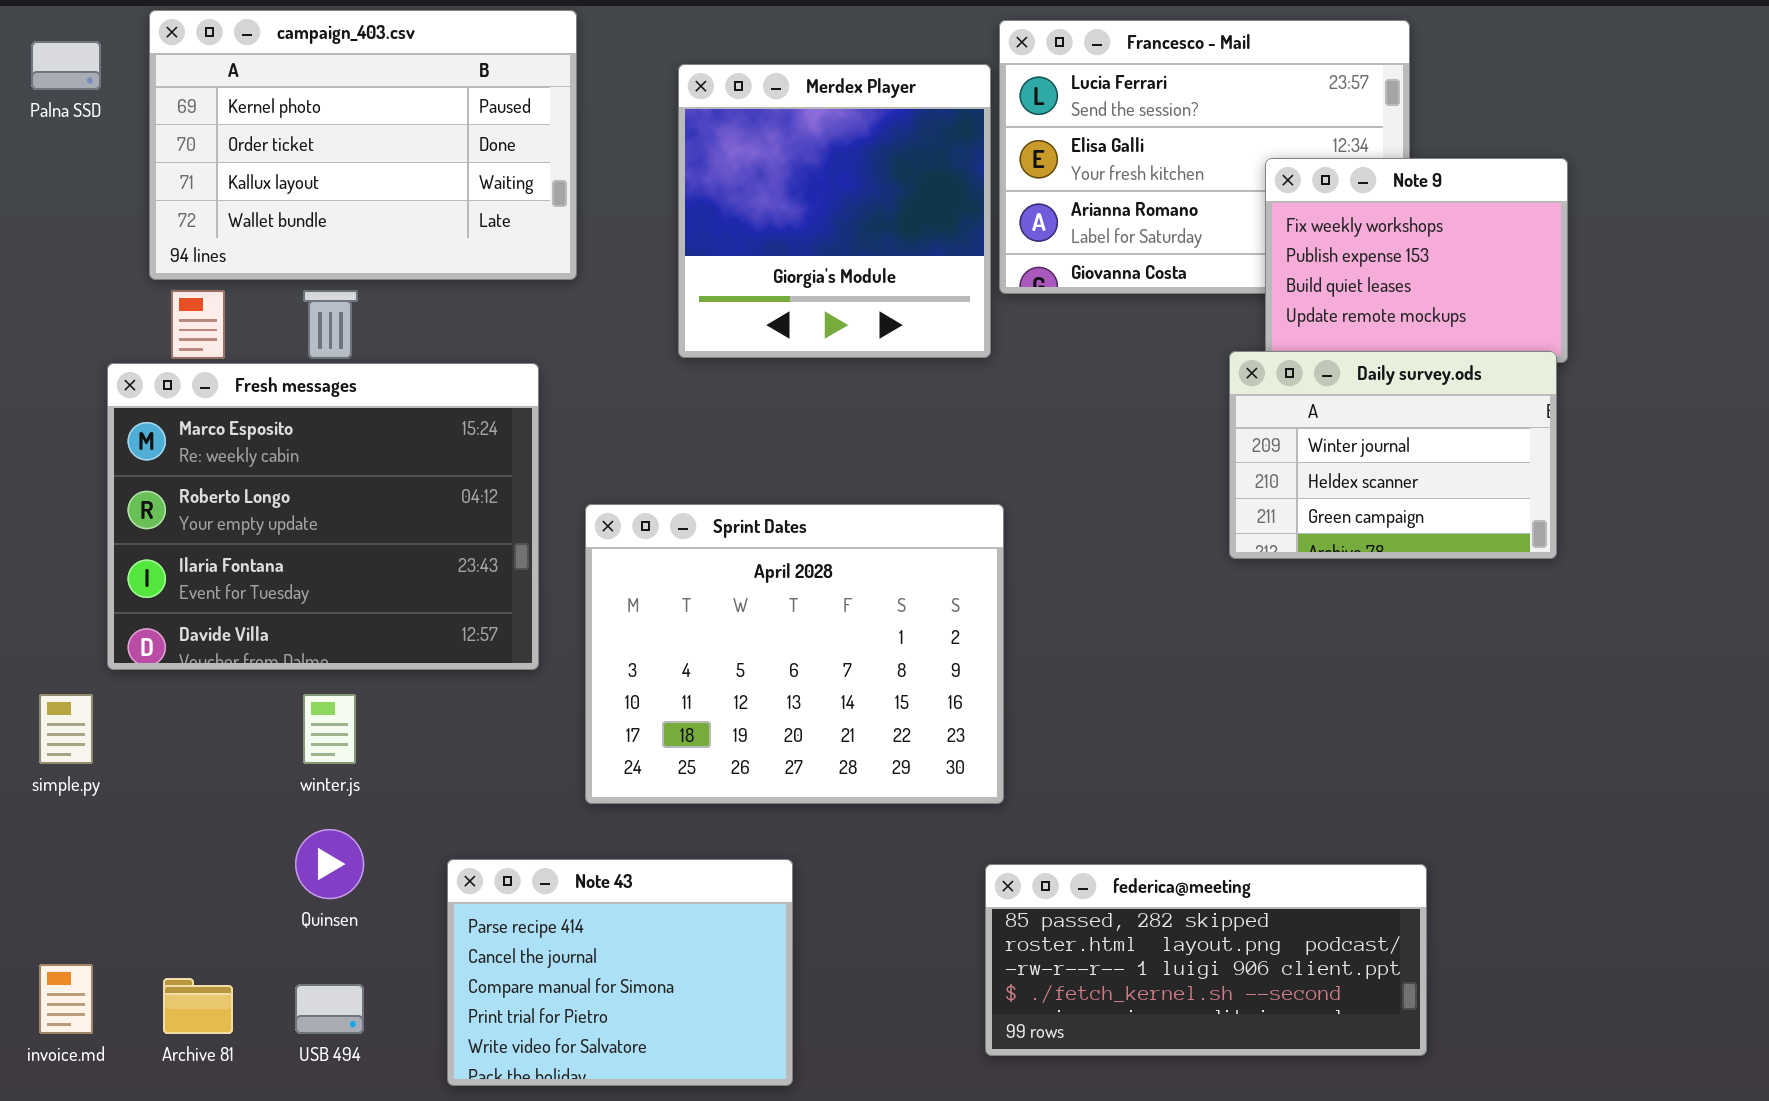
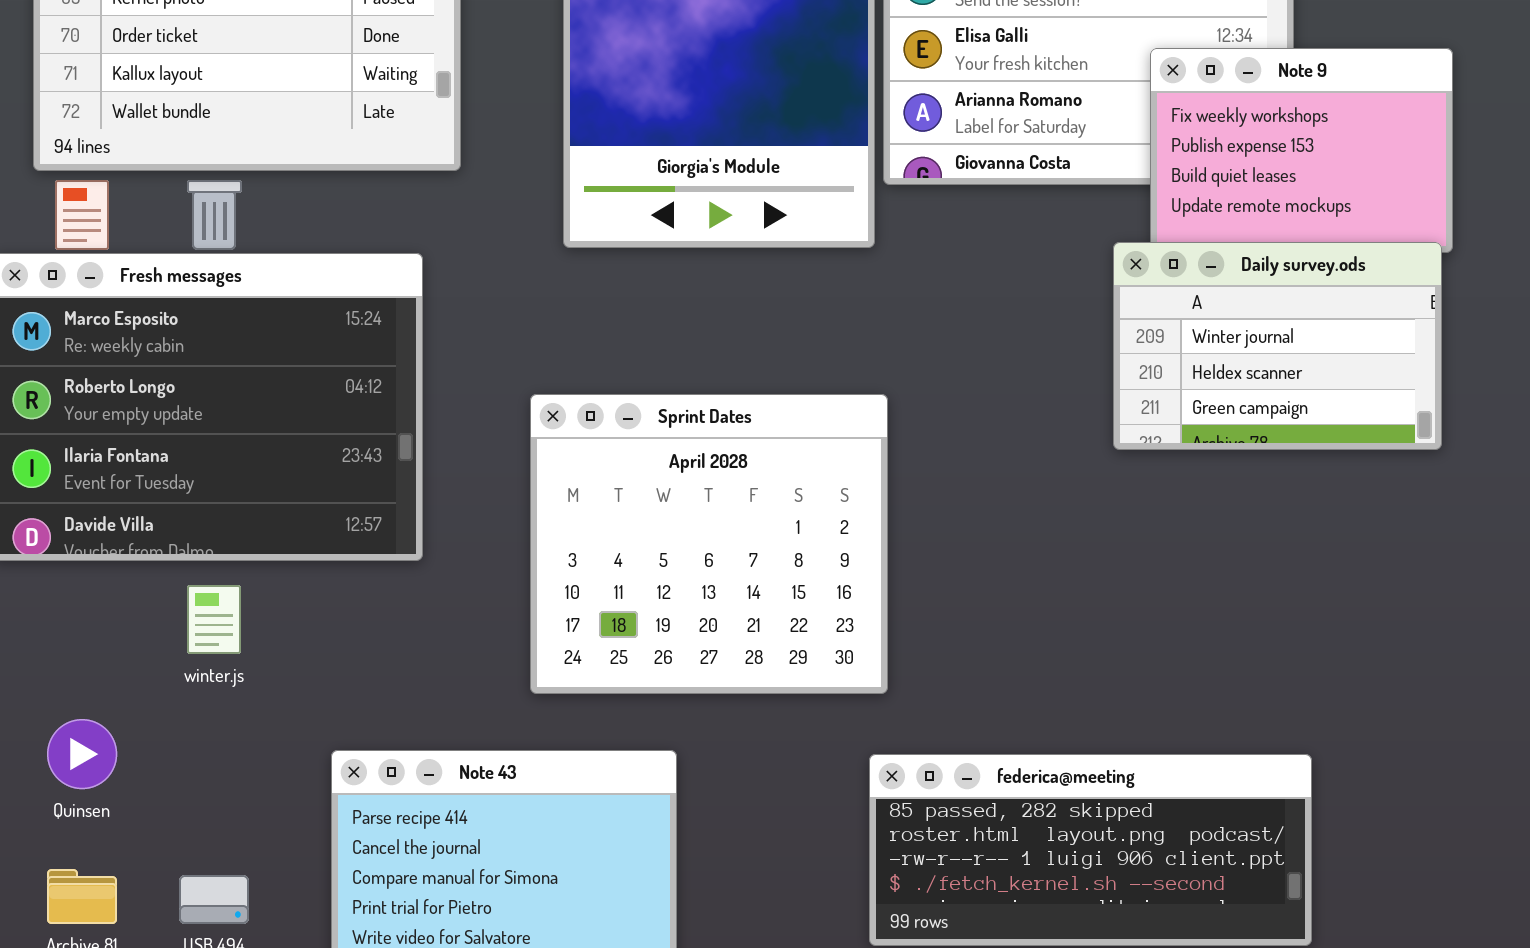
Sprint Dates: [585,504,1004,804] -> [530,394,888,694], resized
Quinsen: [295,829,364,899] -> [47,719,117,789], moved

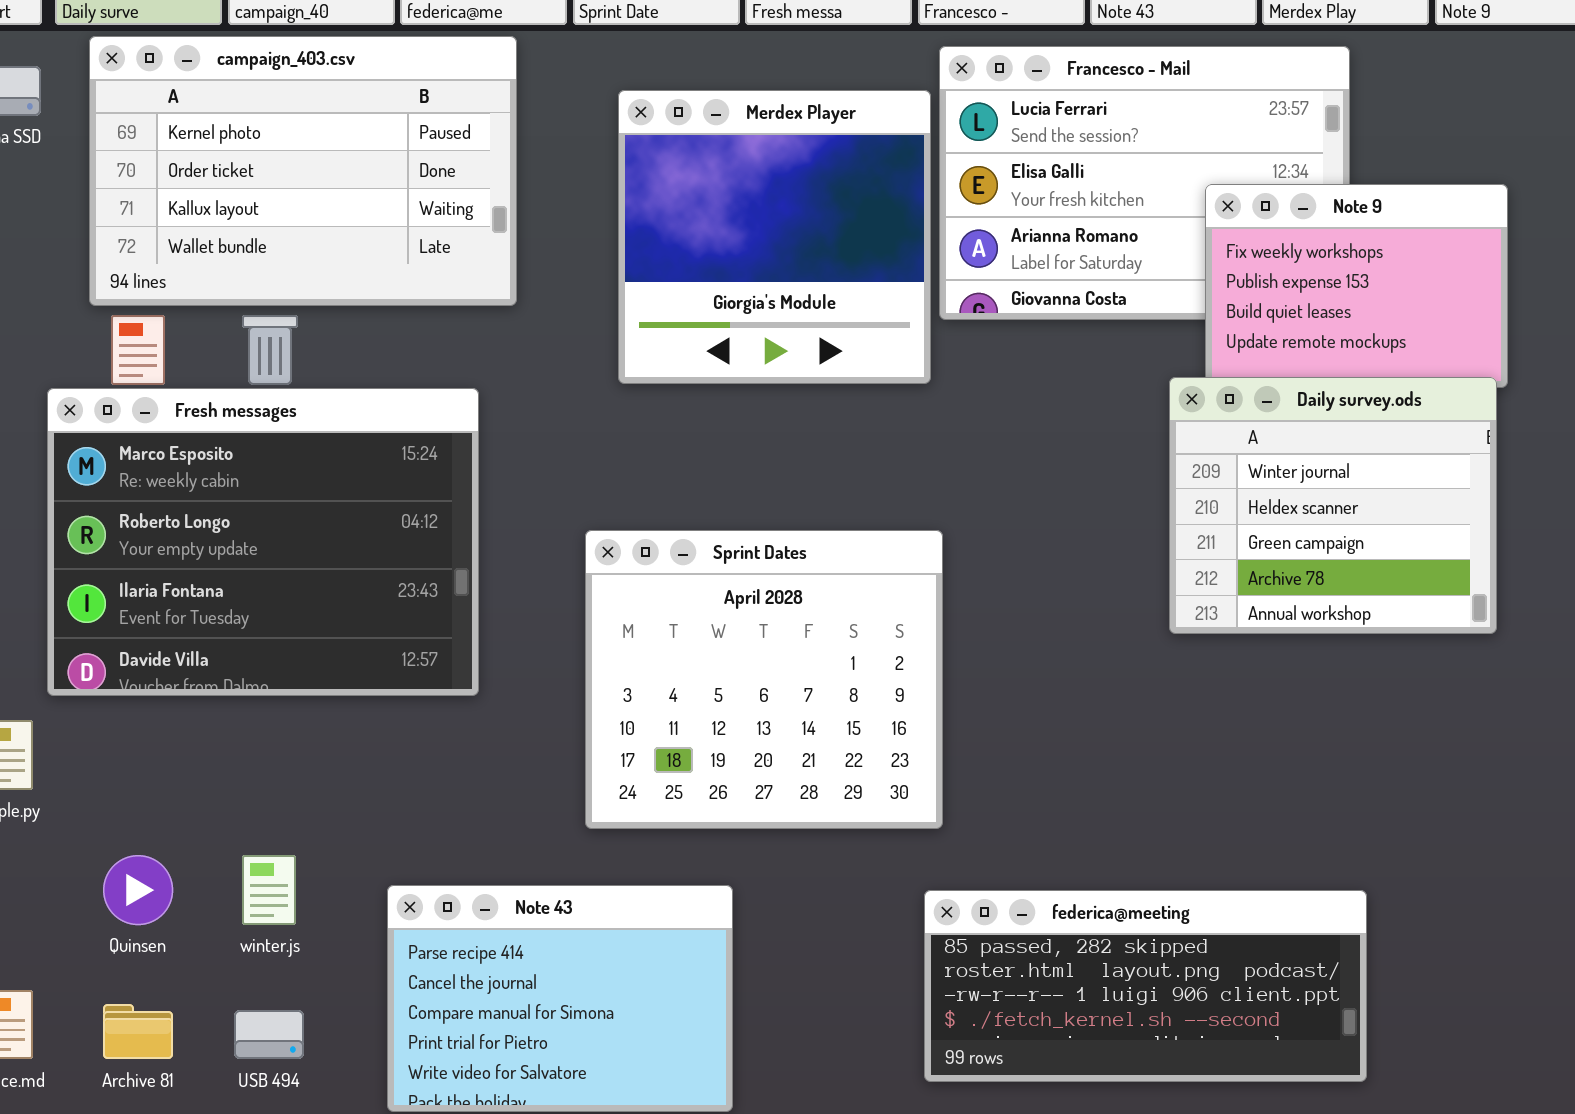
Daily survey.ods: [1113,242,1442,450] -> [1169,377,1497,634], resized
winter.js: [187,585,241,654] -> [242,855,296,925], moved

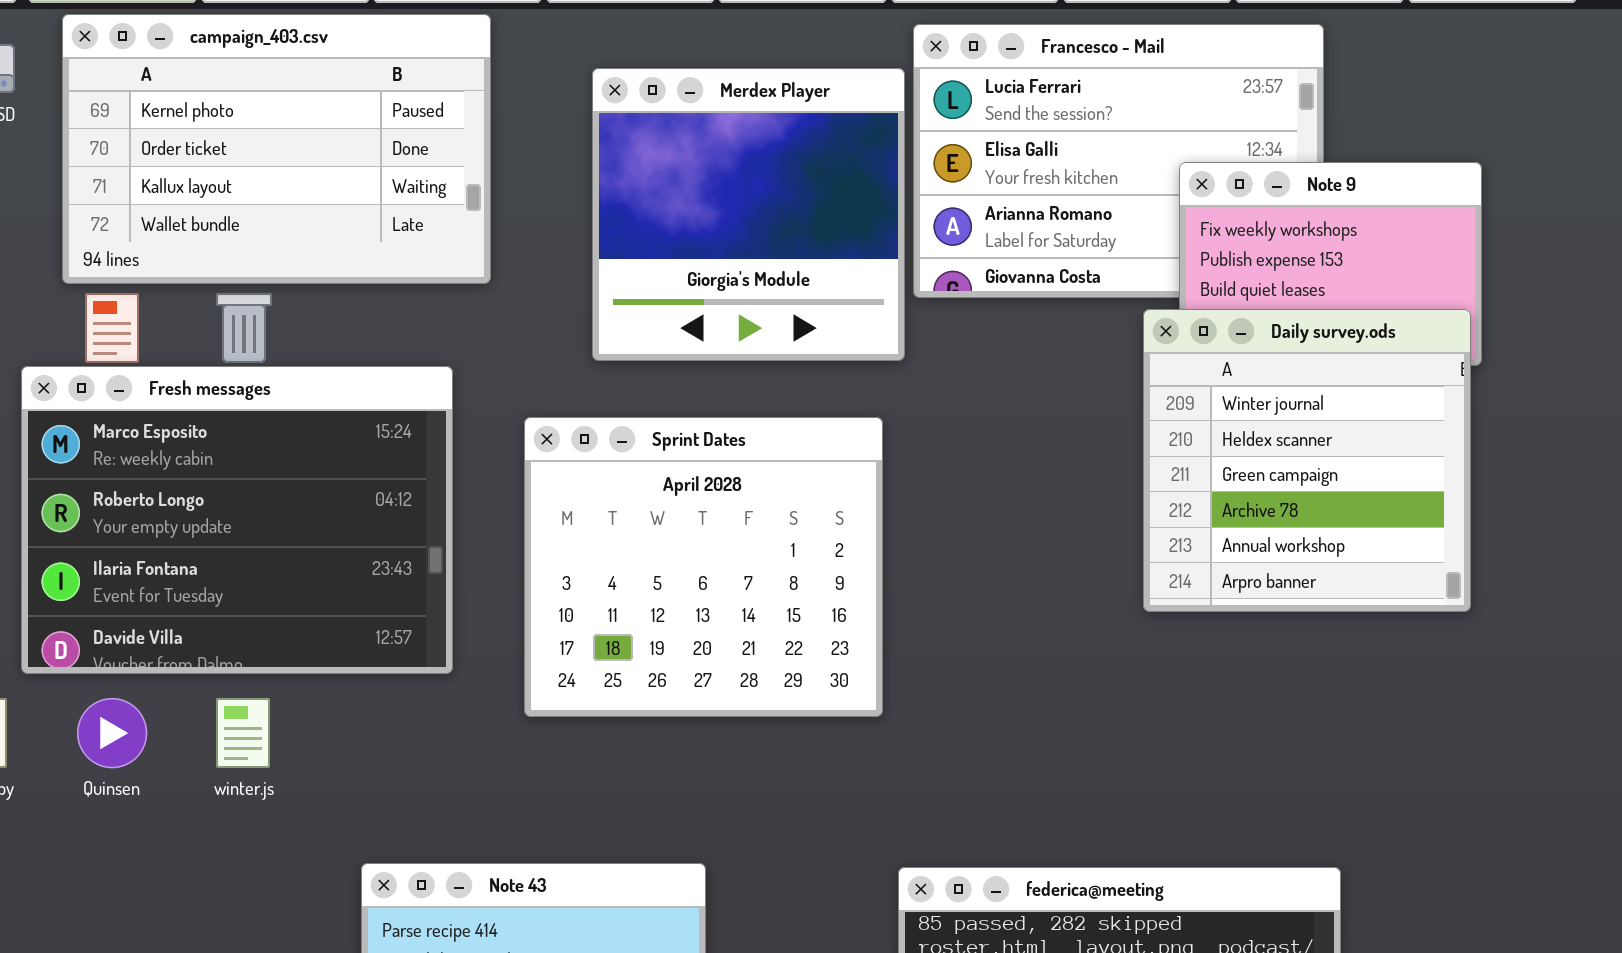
Daily survey.ods: [1169,377,1497,634] -> [1143,309,1471,612], resized
Sprint Dates: [585,530,943,829] -> [524,417,883,717], moved
Quinsen: [103,855,173,925] -> [77,698,147,768], moved
winter.js: [242,855,296,925] -> [216,698,270,768], moved

